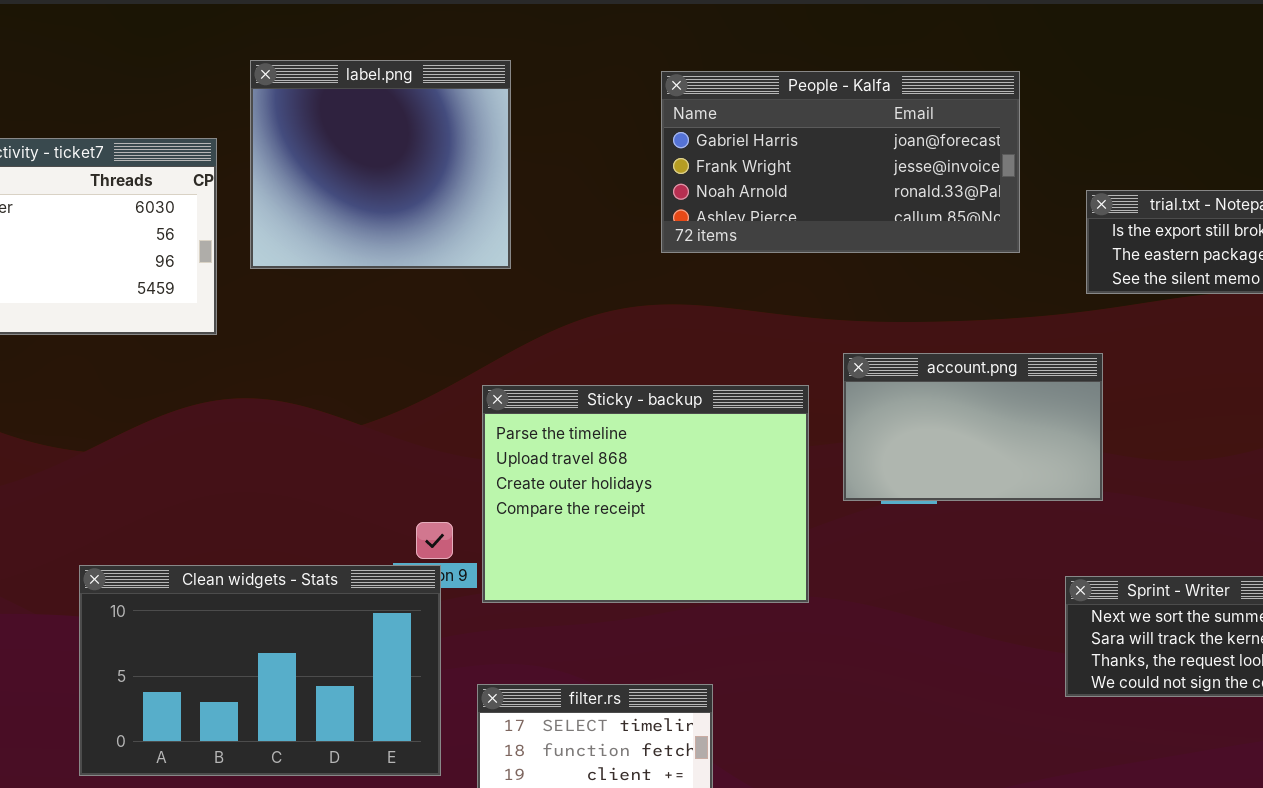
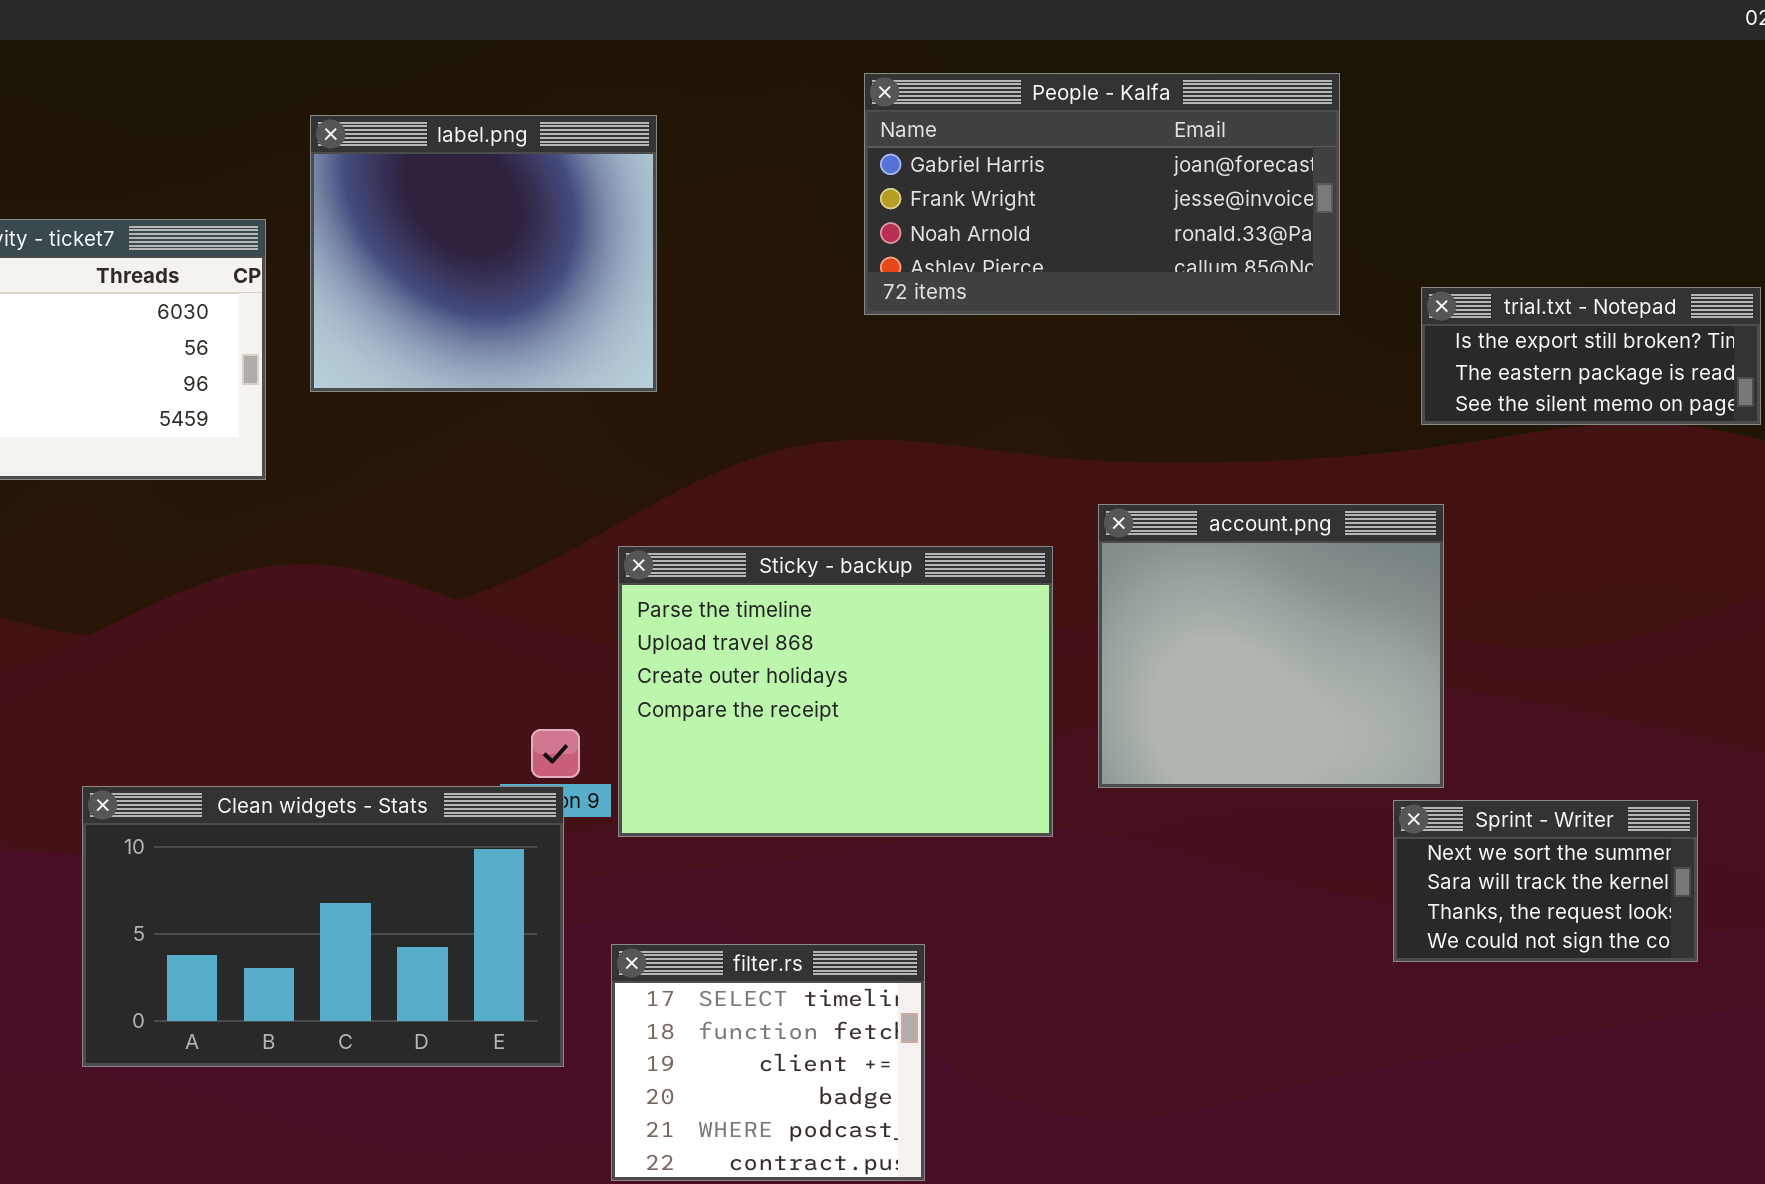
People - Kalfa: [661,71,1020,253] -> [864,73,1340,315], moved
account.png: [843,353,1103,501] -> [1098,504,1444,788], resized

